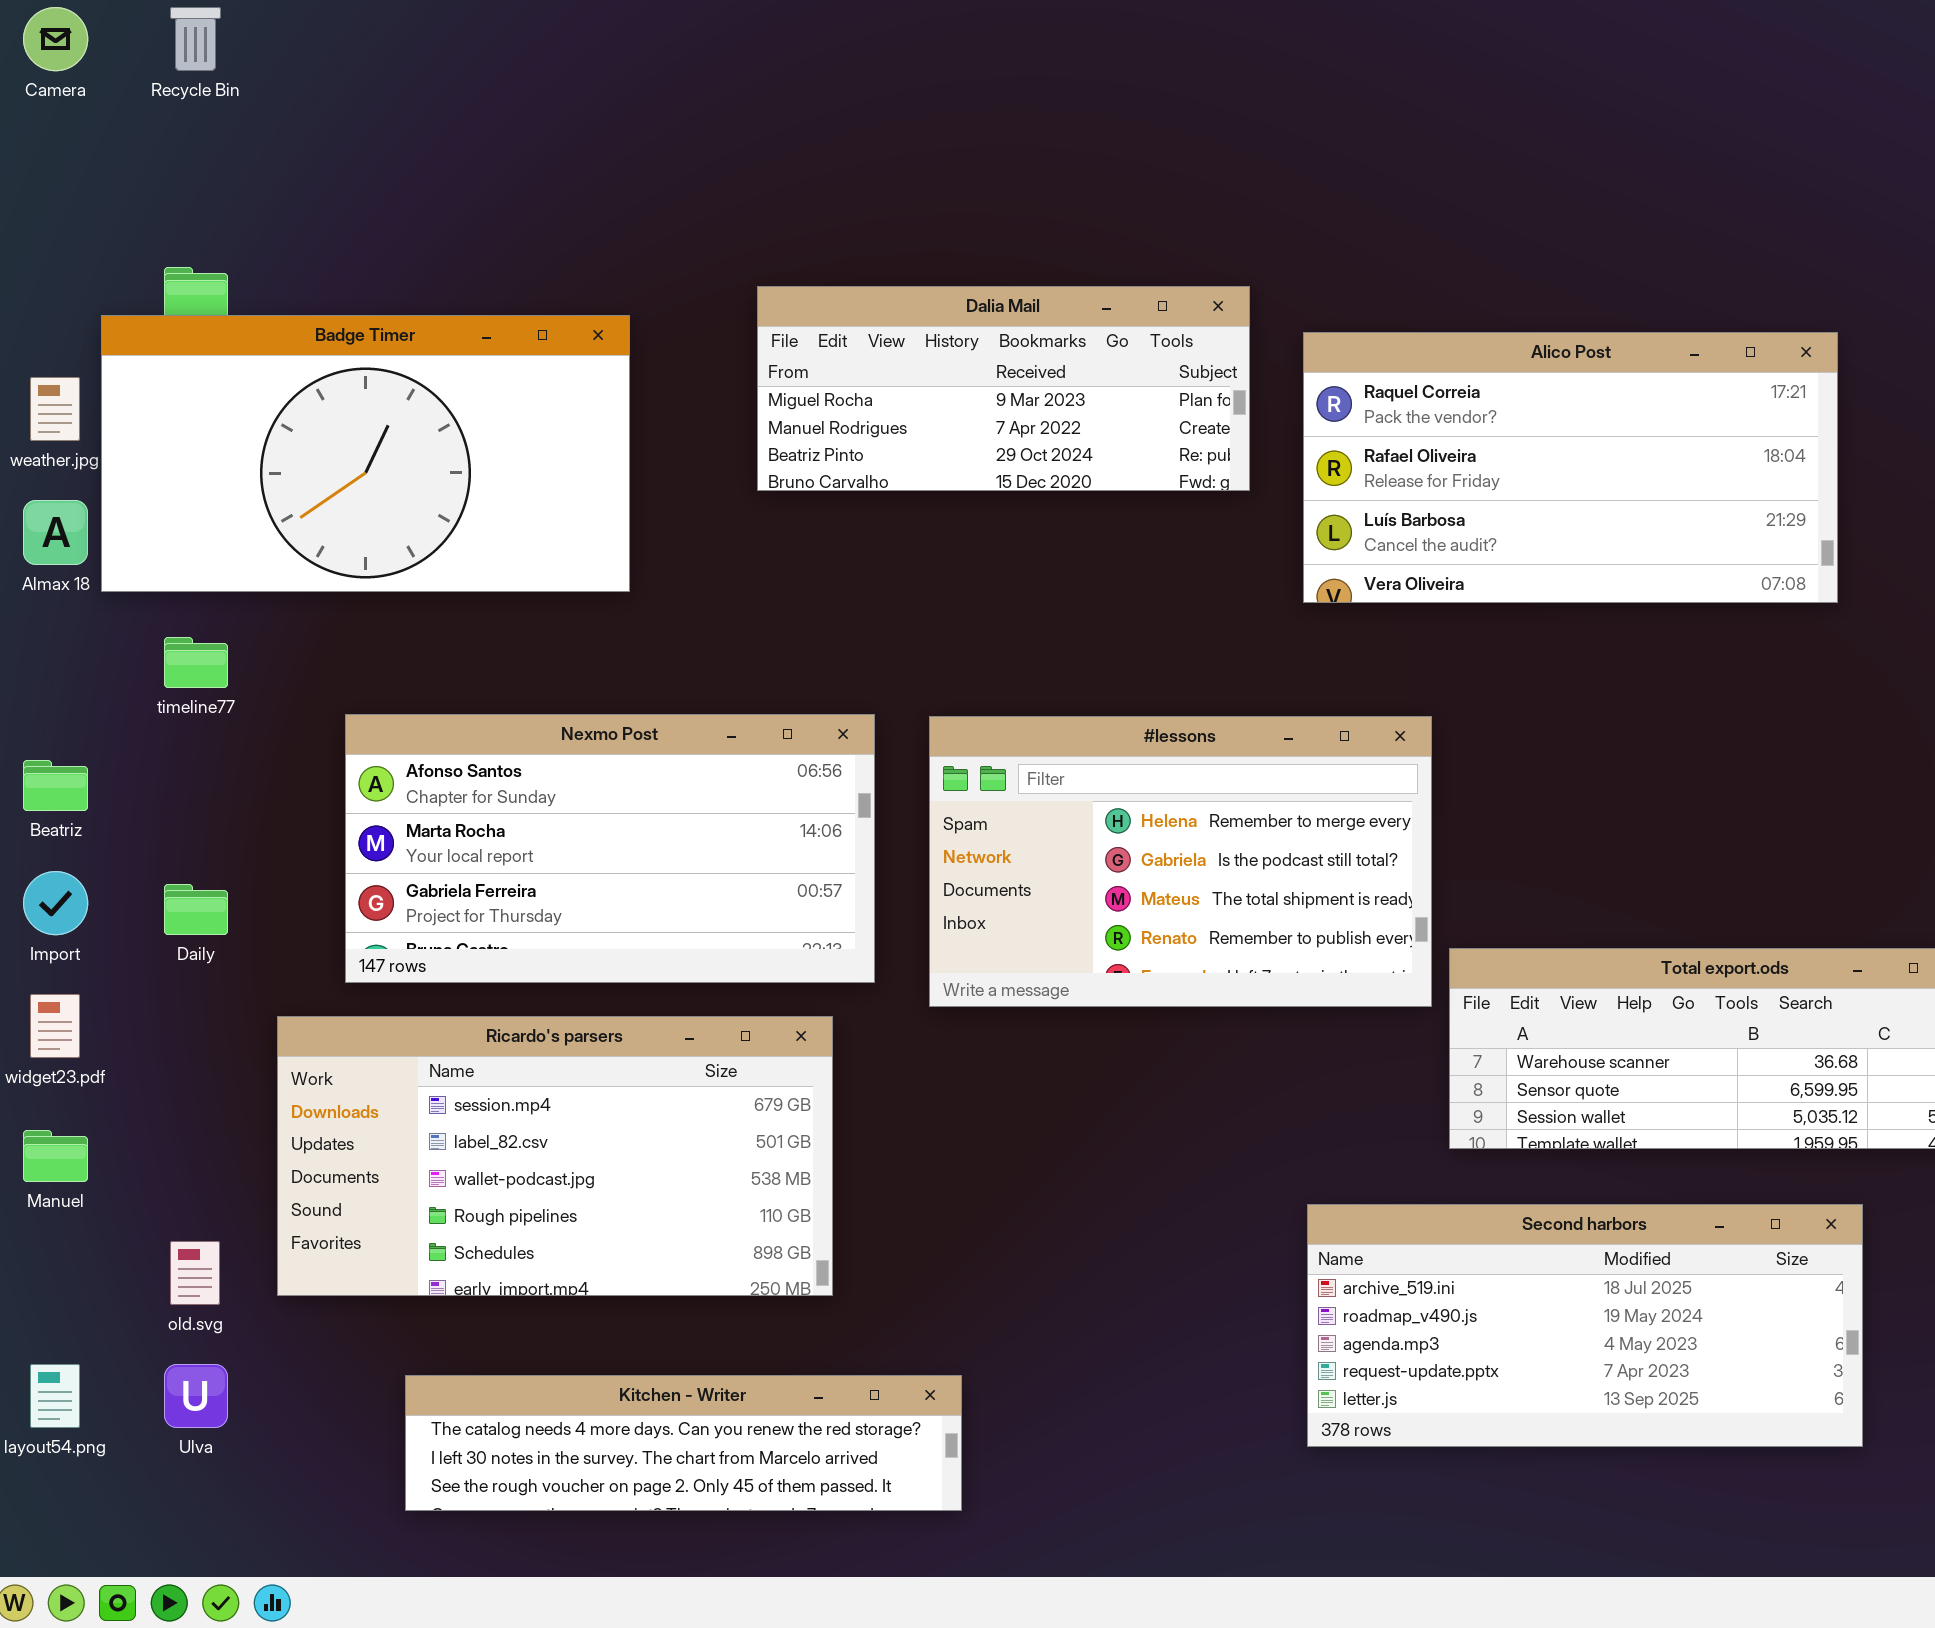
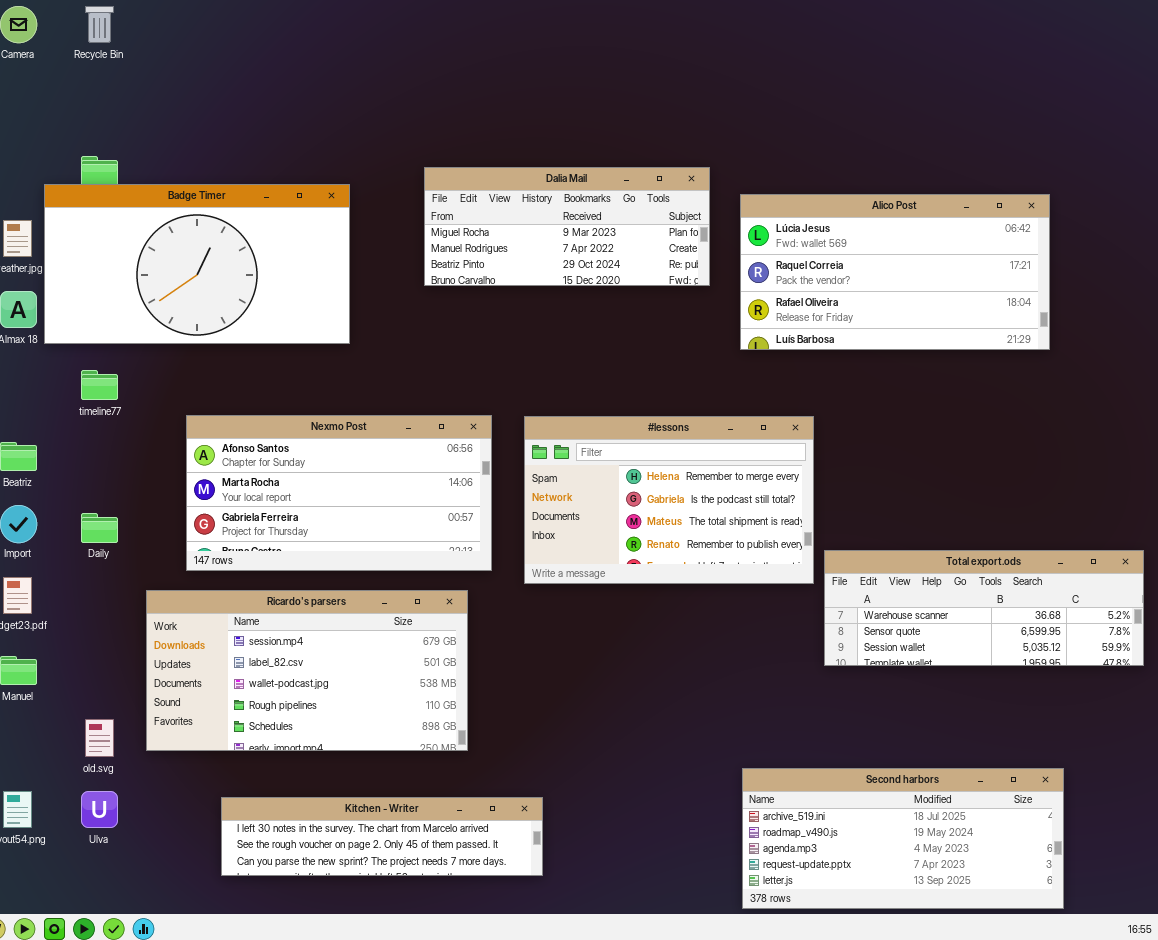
Alico Post: [1303,332,1838,603] -> [740,194,1050,350], scrolled up 1 row
Second harbors: [1307,1204,1863,1447] -> [742,768,1064,909], moved
Kitchen - Writer: [405,1375,962,1511] -> [221,797,543,876], scrolled down 1 row

